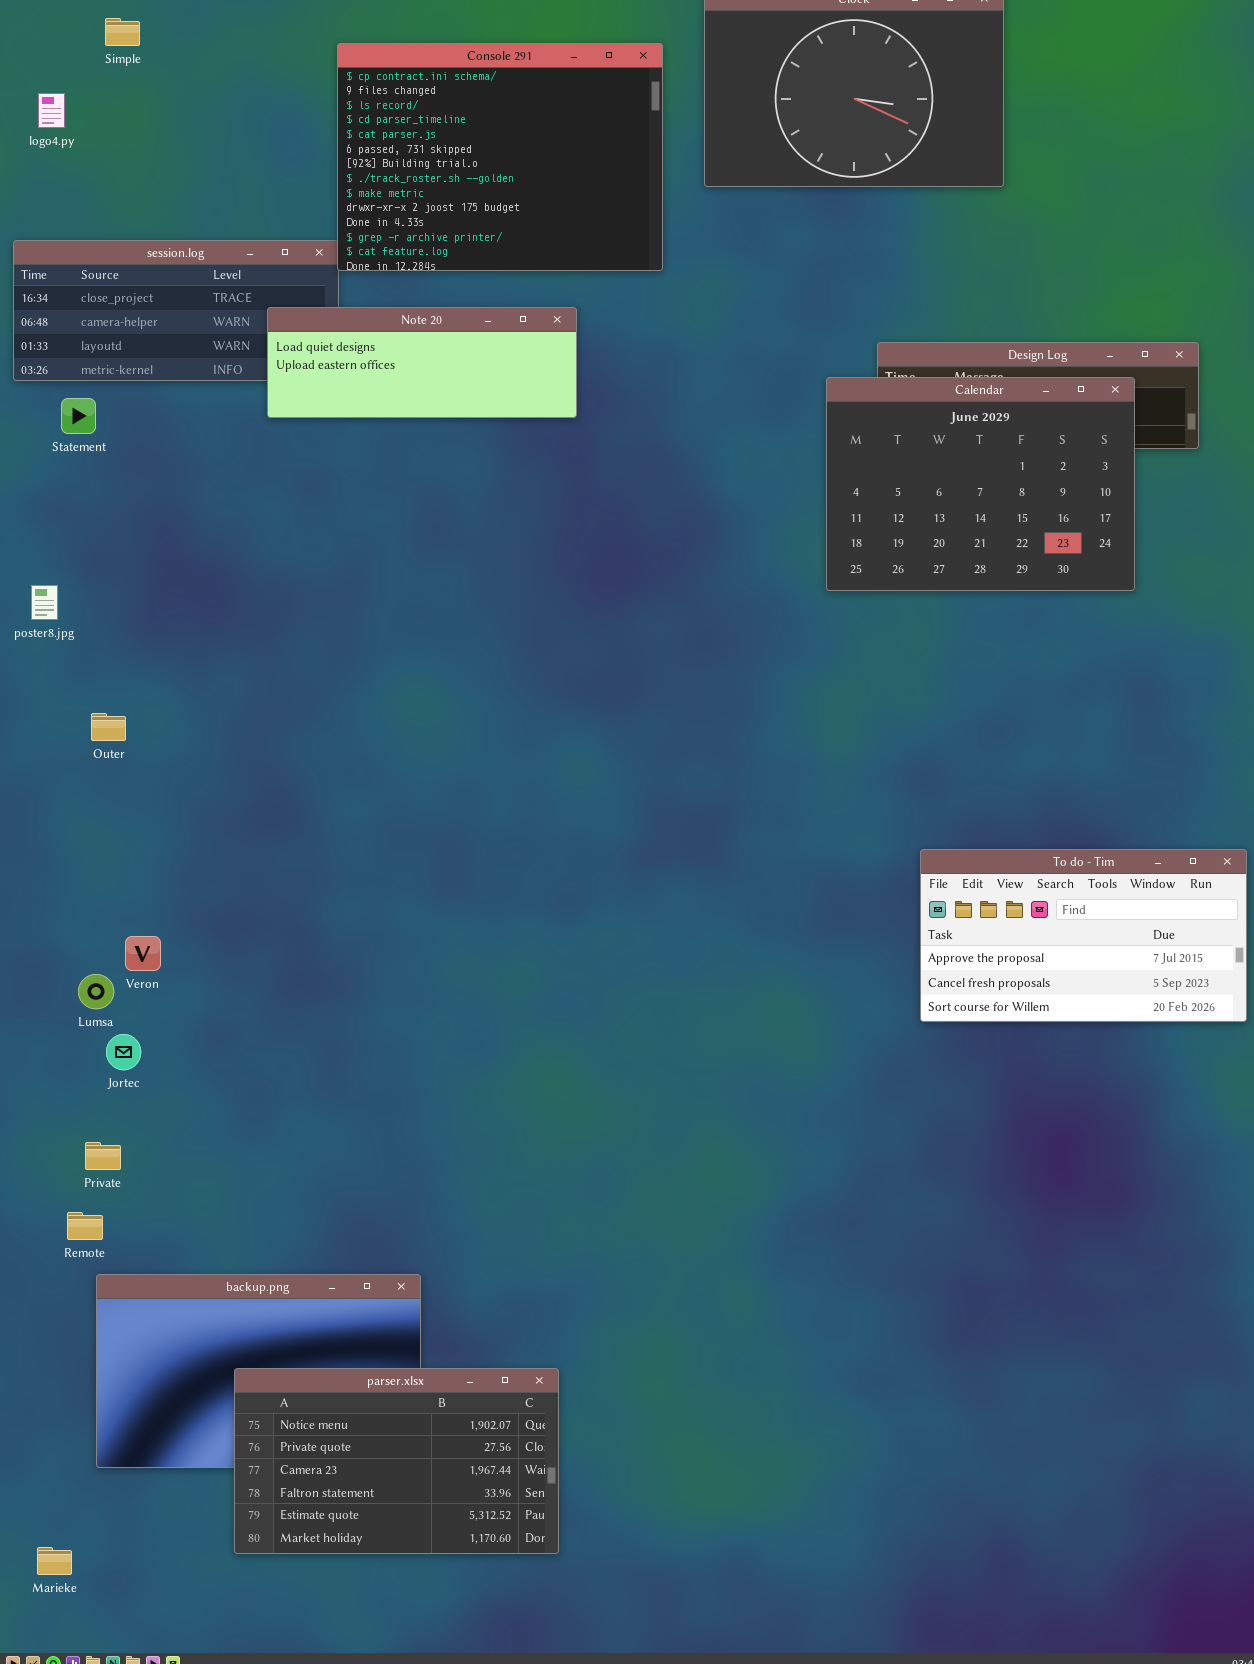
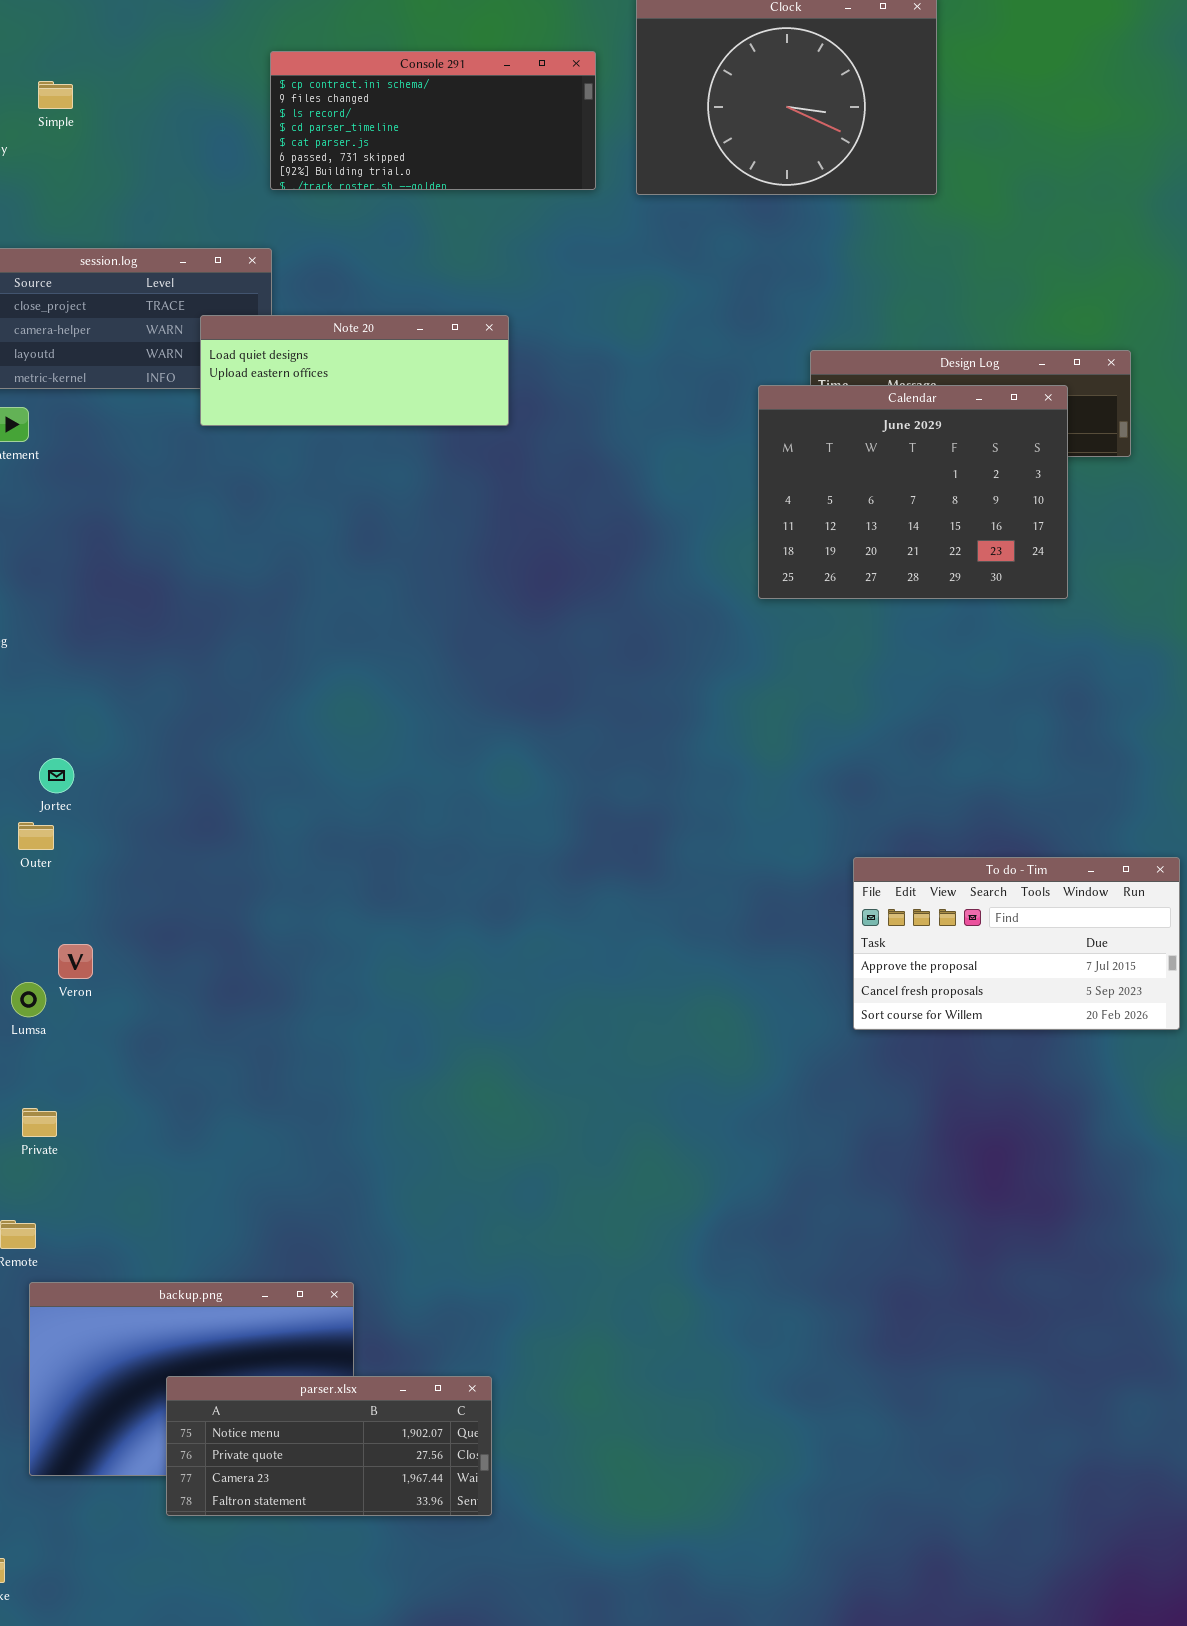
Simple: [105,18,140,46] -> [38,81,73,109], moved
Console 291: [337,43,663,271] -> [270,51,596,190], resized
Outer: [91,713,126,741] -> [18,822,54,850], moved
Jortec: [106,1034,141,1070] -> [39,758,74,793], moved
Private: [85,1142,121,1170] -> [22,1108,57,1137], moved
parser.xlsx: [234,1368,559,1554] -> [166,1376,492,1516], resized

